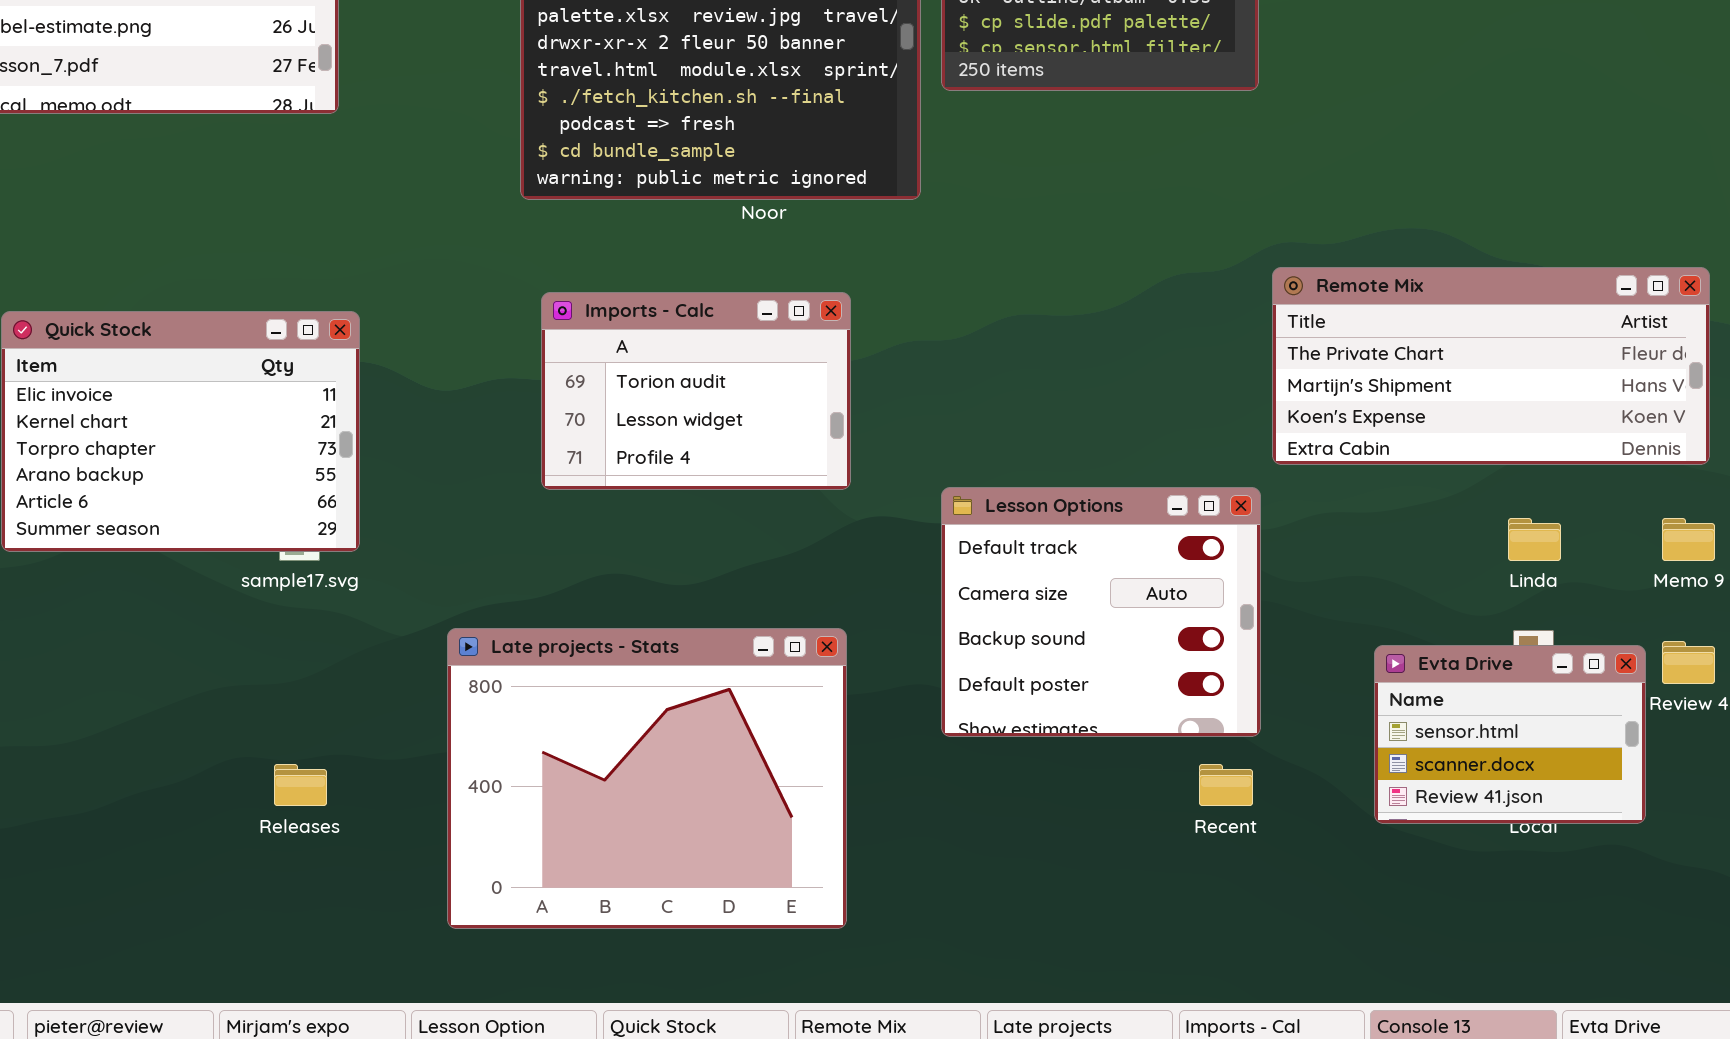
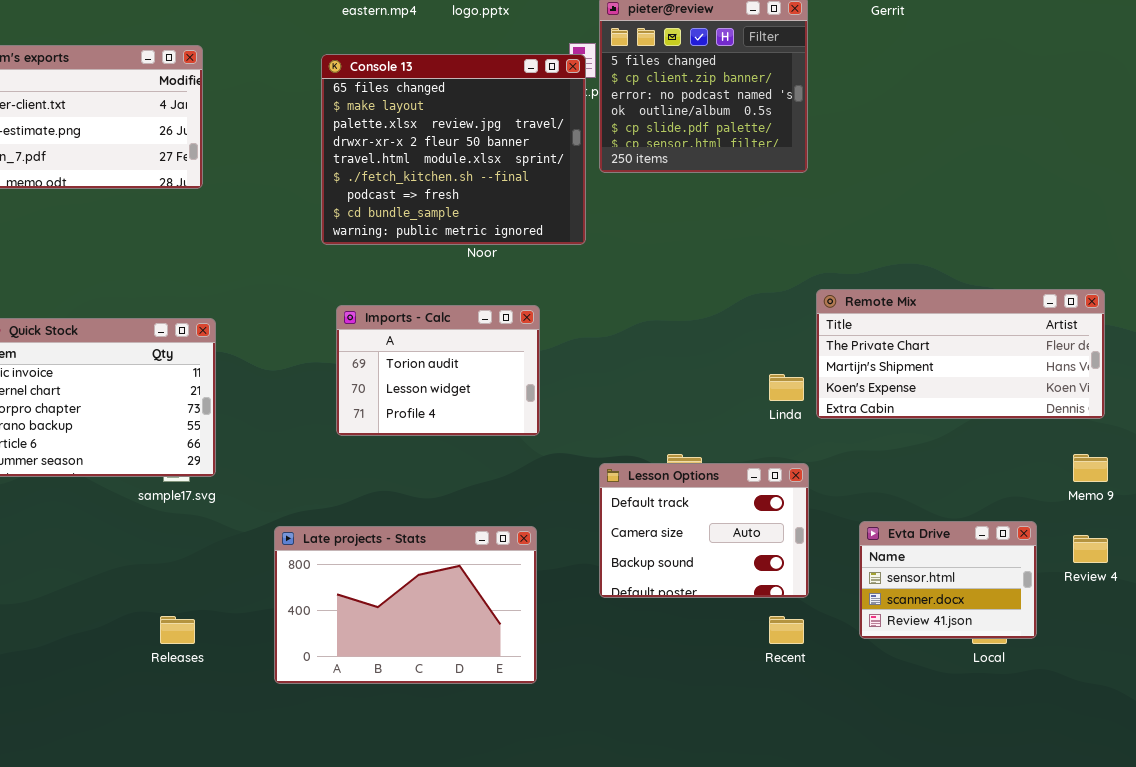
Lesson Options: [941,487,1261,737] -> [599,463,809,598], resized
Linda: [1508,518,1561,561] -> [769,374,804,401], moved
Late projects - Stats: [447,628,847,929] -> [274,526,537,684], resized
Evta Drive: [1374,645,1646,824] -> [859,521,1037,639], moved

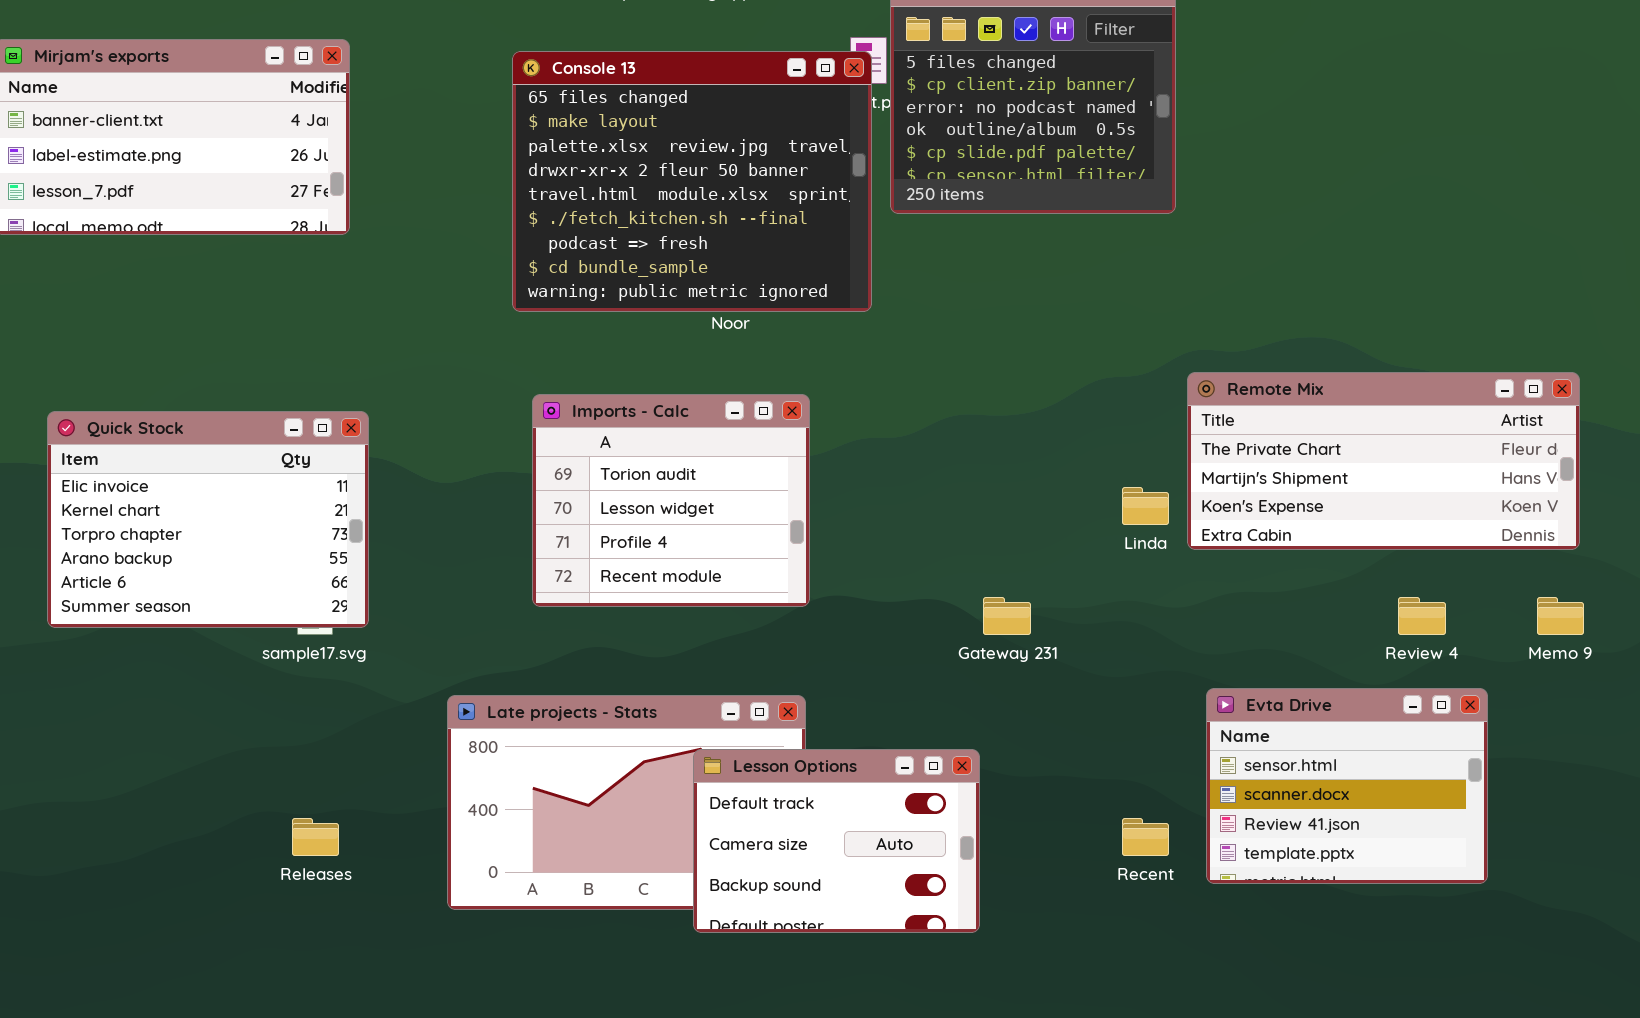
Imports - Calc: [336,305,540,436] -> [532,394,810,607], resized
Lesson Options: [599,463,809,598] -> [693,749,980,933], moved
Evta Drive: [859,521,1037,639] -> [1206,688,1488,884], resized
Review 4: [1073,535,1108,563] -> [1398,597,1446,635], moved

